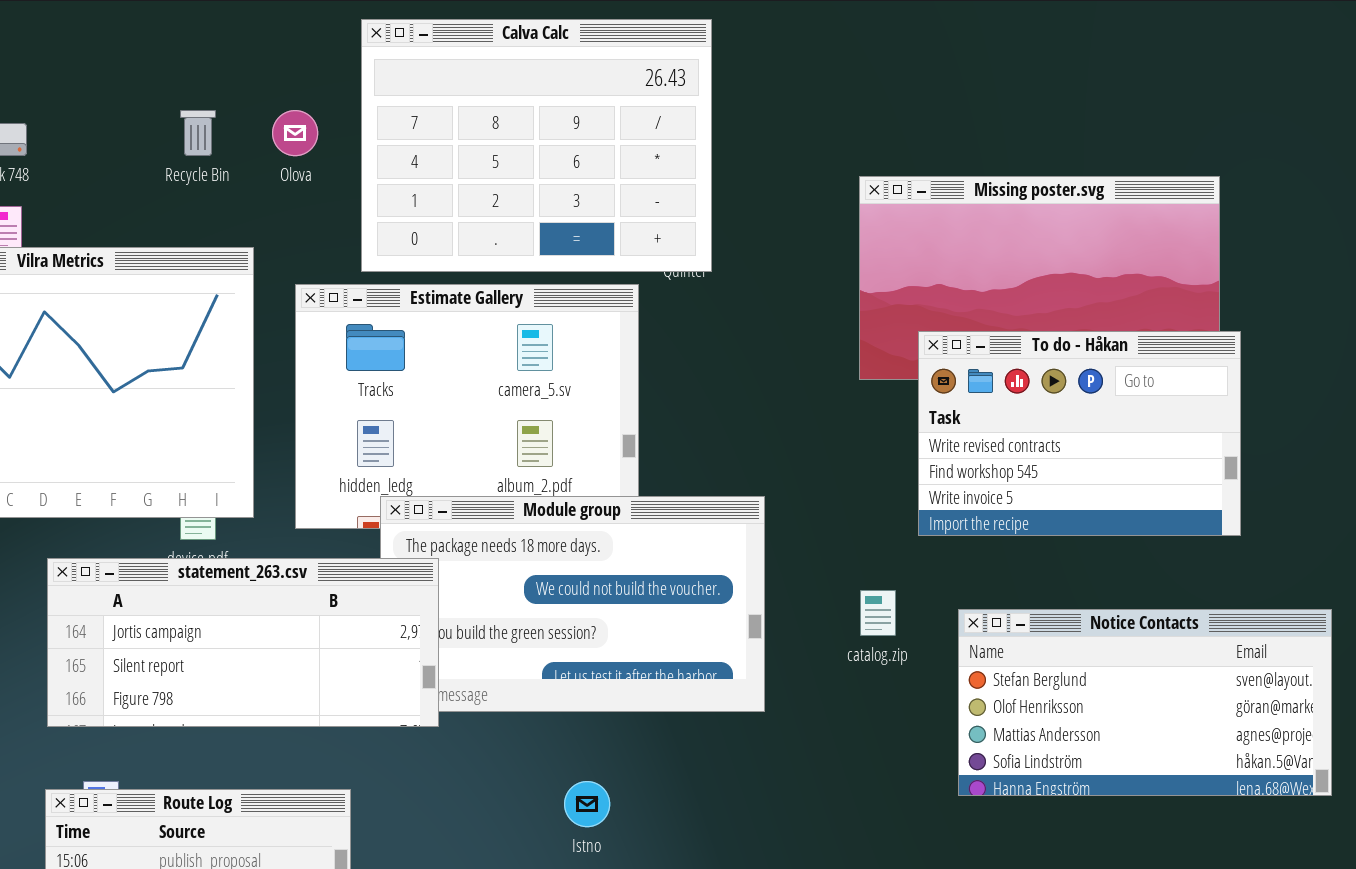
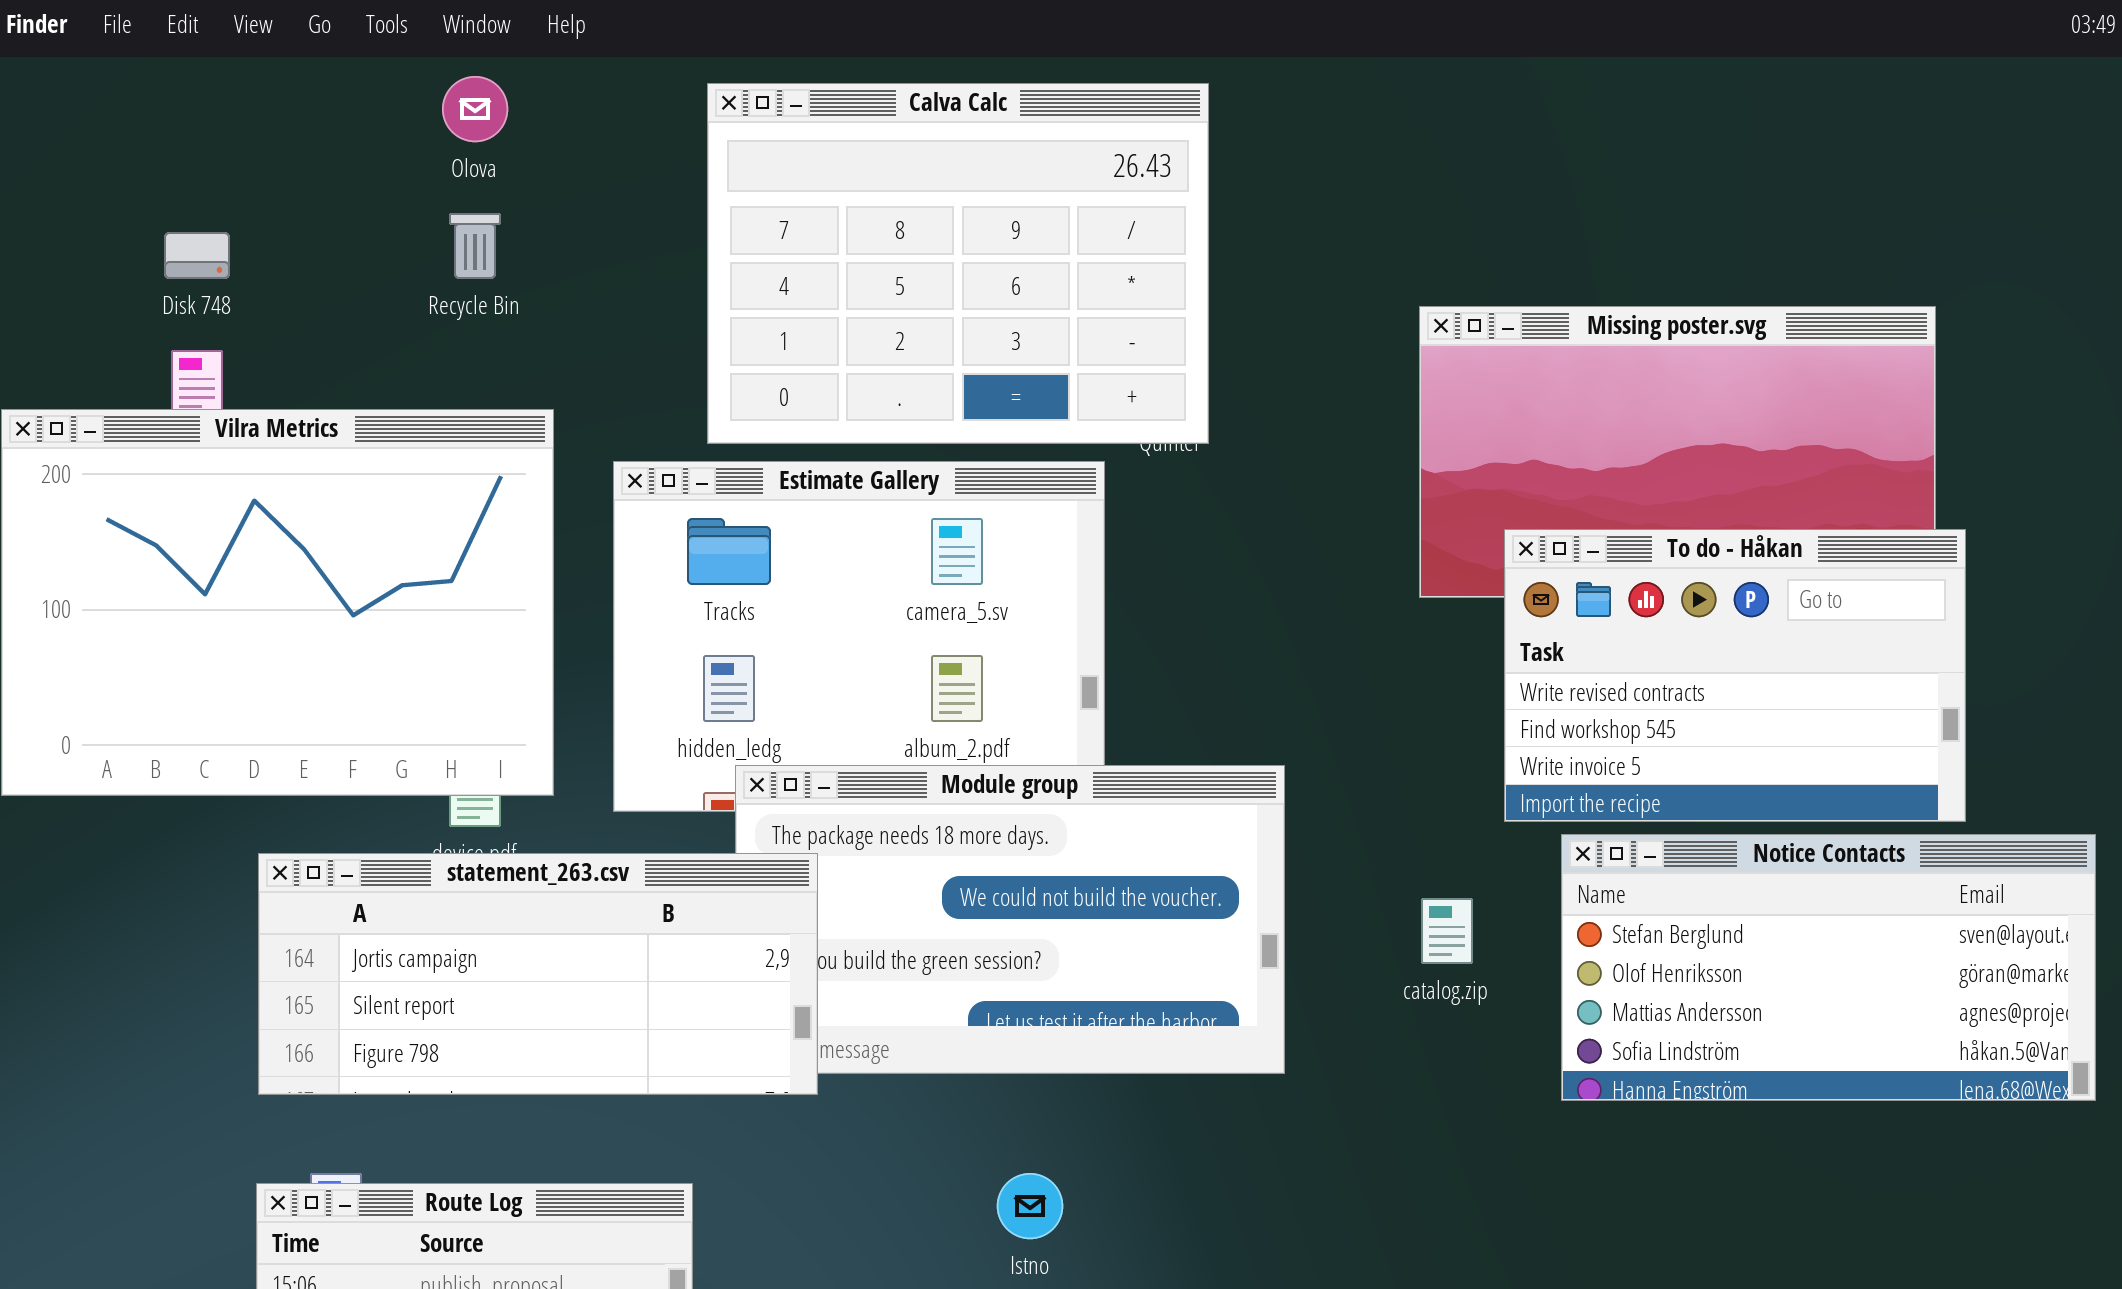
Olova: [272,110,318,156] -> [442,76,508,142], moved
Notice Contacts: [958,609,1332,796] -> [1561,834,2096,1101], moved

